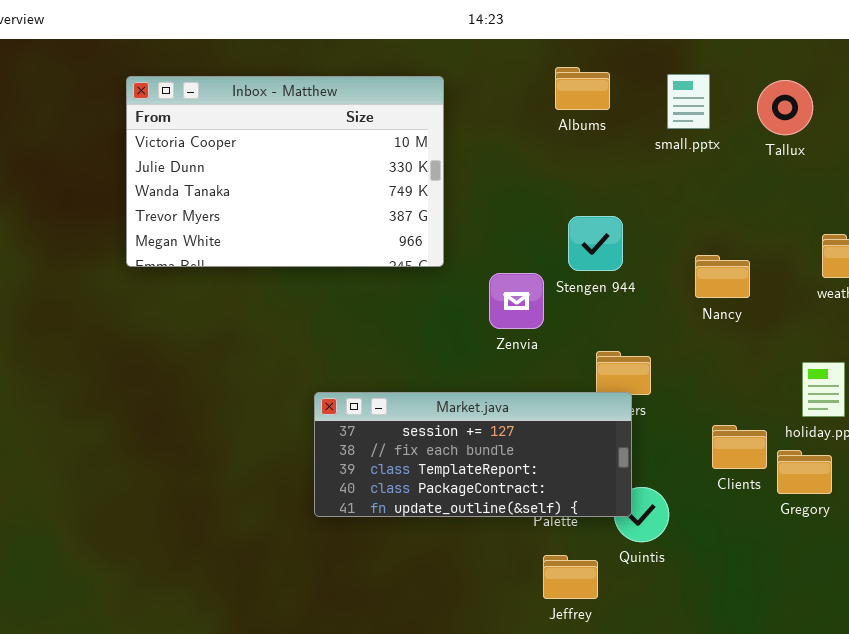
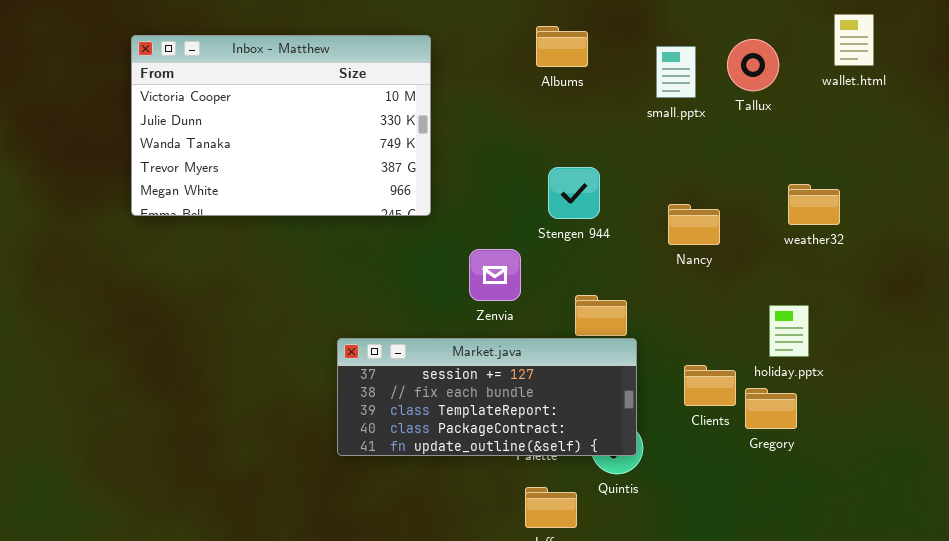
small.pptx: [667,74,710,129] -> [656,46,696,98], moved
Zenvia: [489,273,544,329] -> [469,249,521,301], moved
Market.java: [314,392,632,517] -> [337,338,637,456], moved

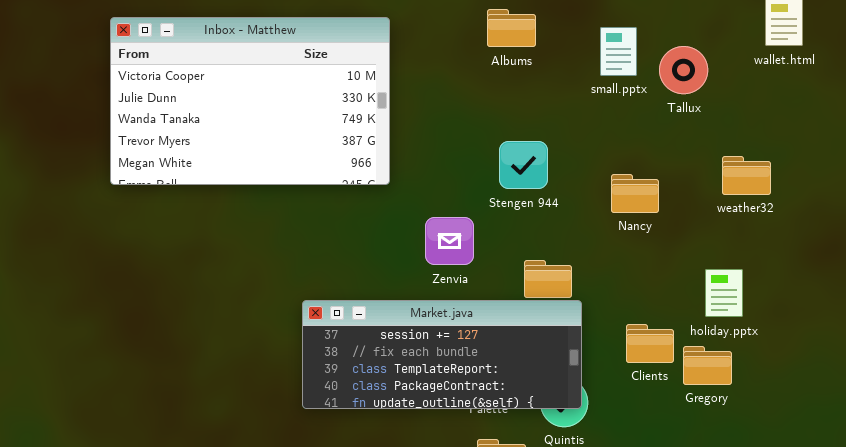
Tallux: [727,39,779,91] -> [659,46,708,94], moved

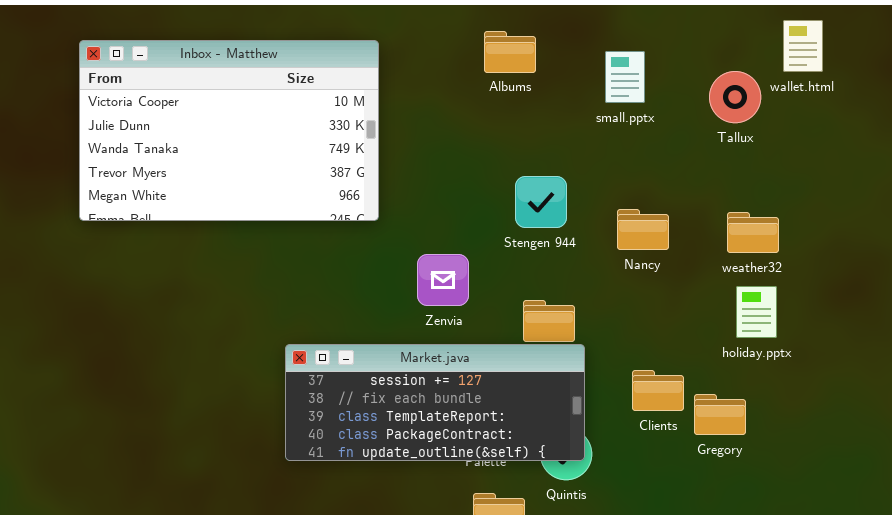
Tallux: [659,46,708,94] -> [709,71,761,123], moved
Stengen 944: [499,141,548,189] -> [515,176,567,228], moved
weather32: [722,156,771,195] -> [727,212,779,253], moved
holiday.pptx: [705,269,743,317] -> [736,286,777,338], moved

